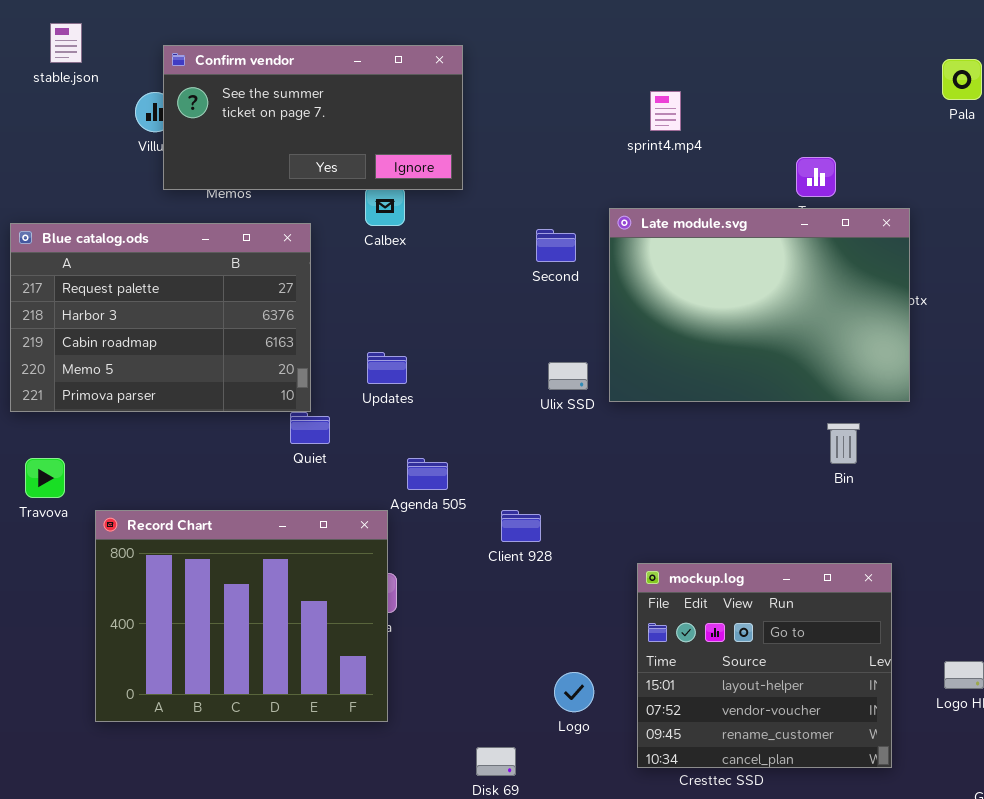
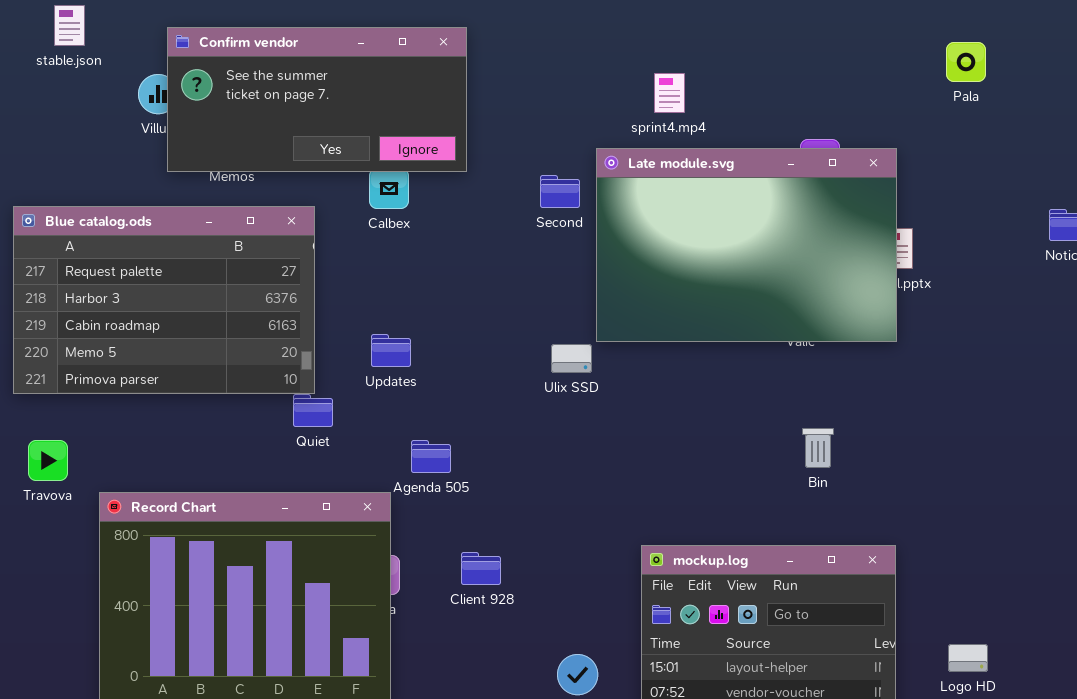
Late module.svg: [609,208,910,402] -> [596,148,897,342], moved
Second: [536,229,576,262] -> [540,175,580,208], moved
Bin: [827,423,860,464] -> [802,428,834,468], moved
Client 928: [501,510,541,542] -> [461,552,501,585], moved

